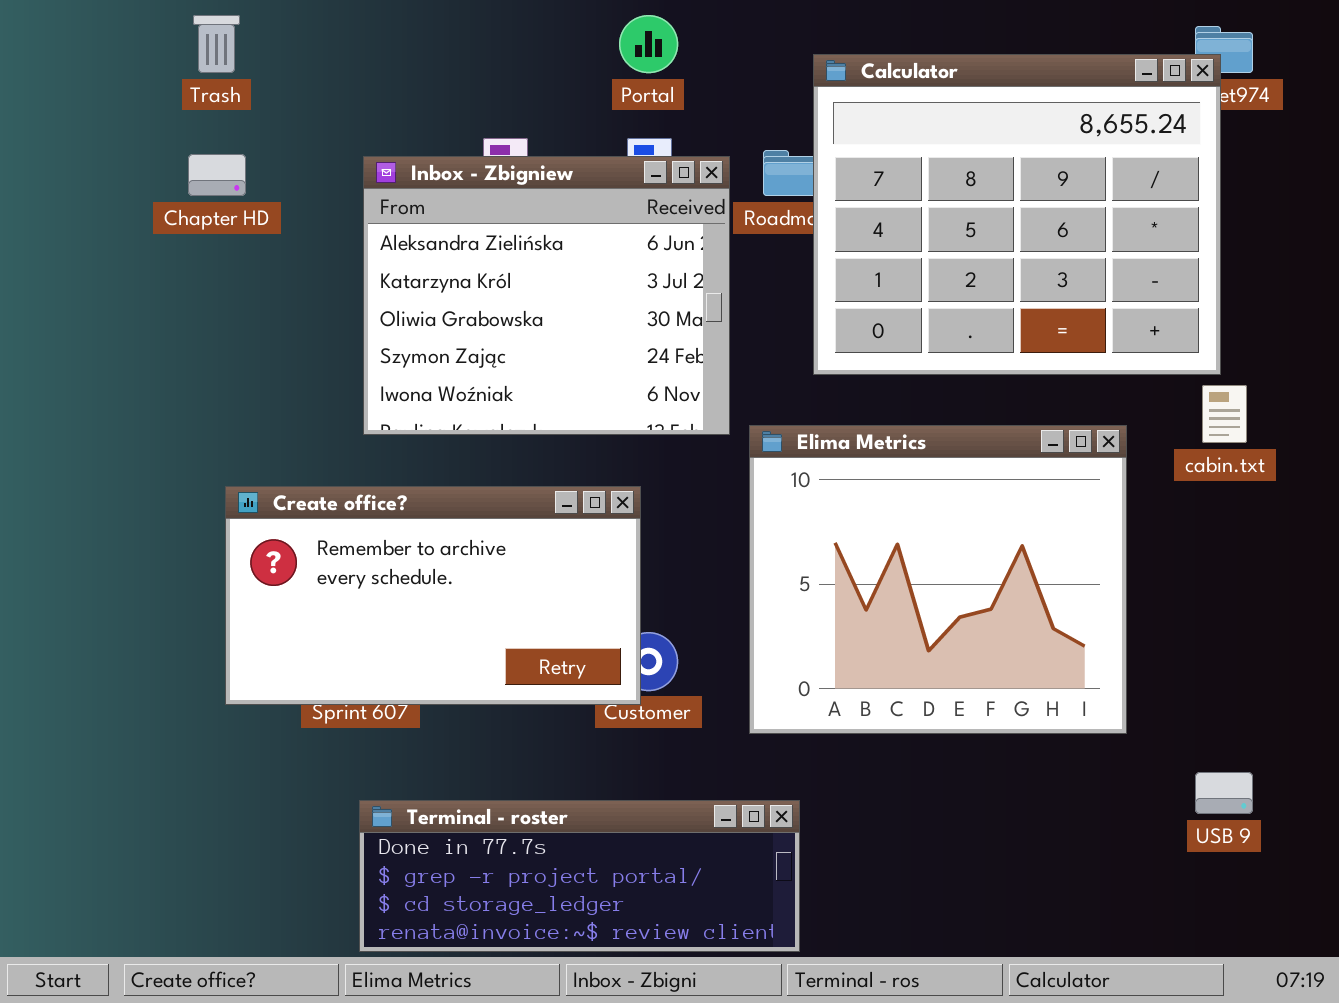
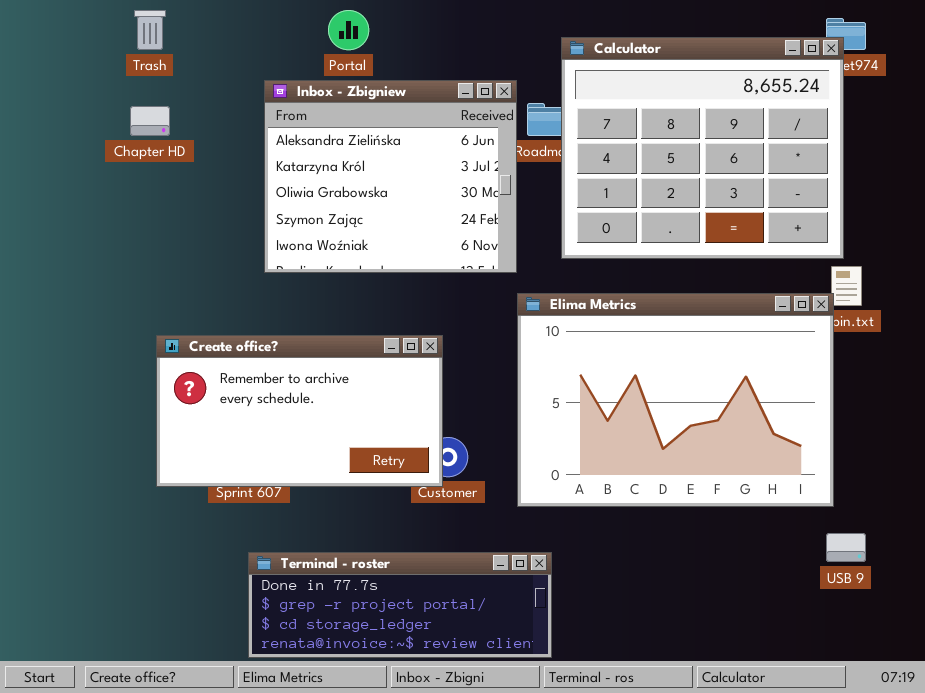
Portal: [619,15,678,73] -> [328,10,369,50], moved
Inbox - Zbigniew: [363,156,730,435] -> [264,80,517,273], moved
Elima Metrics: [749,425,1127,734] -> [517,293,834,507], resized

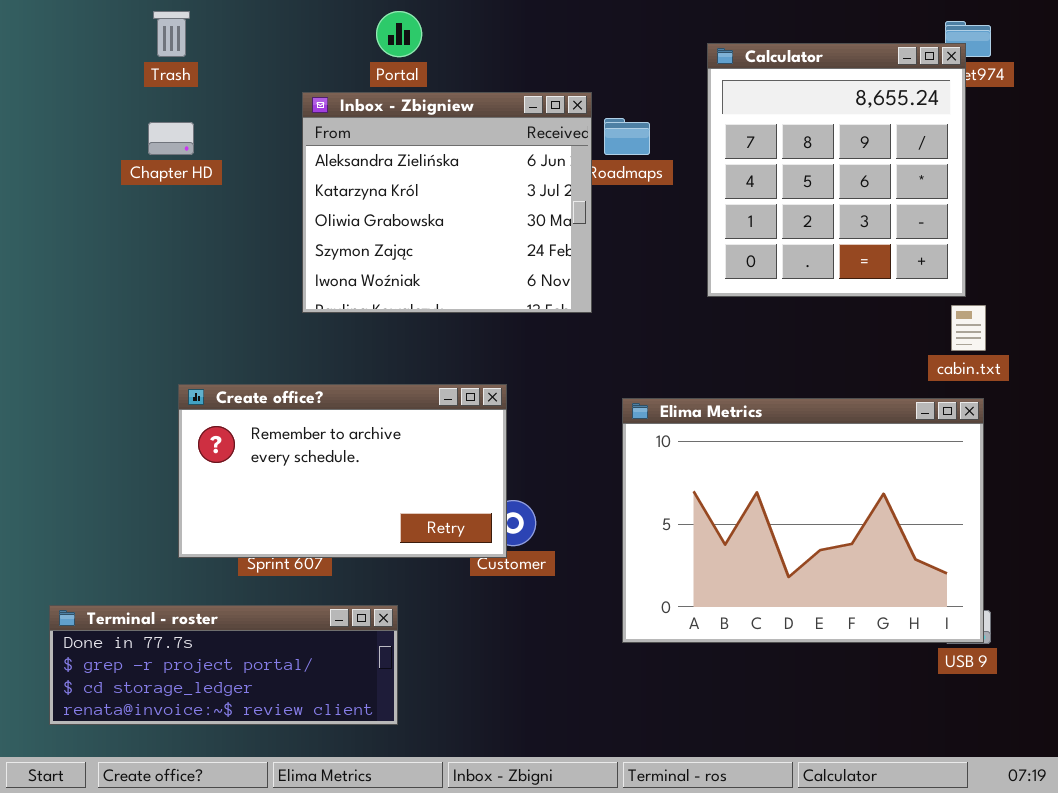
Calculator: [561,37,844,259] -> [707,43,966,297], resized
Elima Metrics: [517,293,834,507] -> [622,398,984,643], moved
Terminal - roster: [248,552,552,658] -> [49,605,398,725], moved

